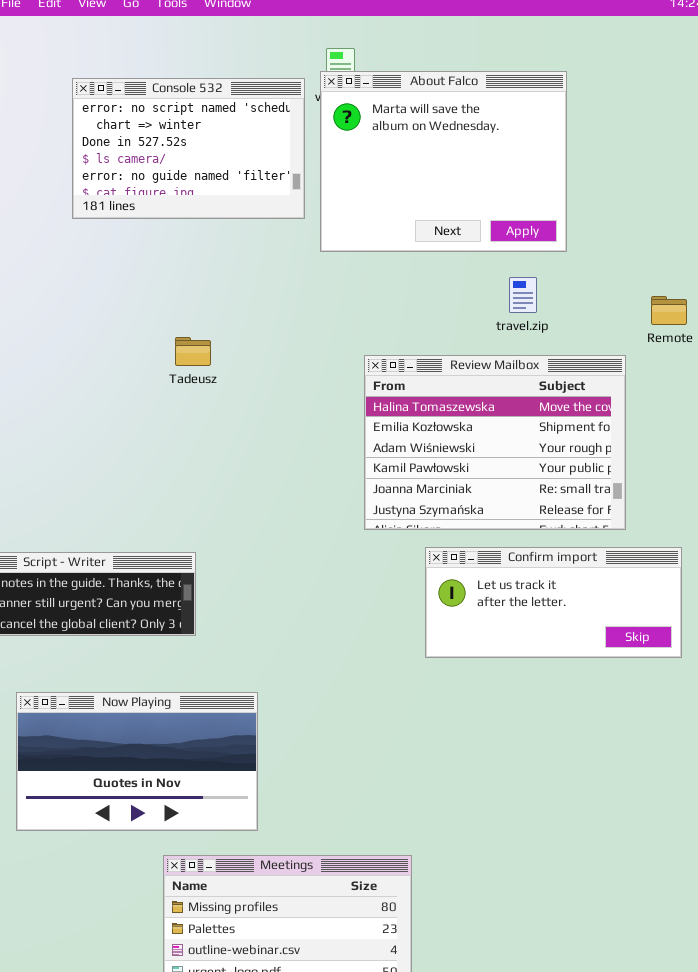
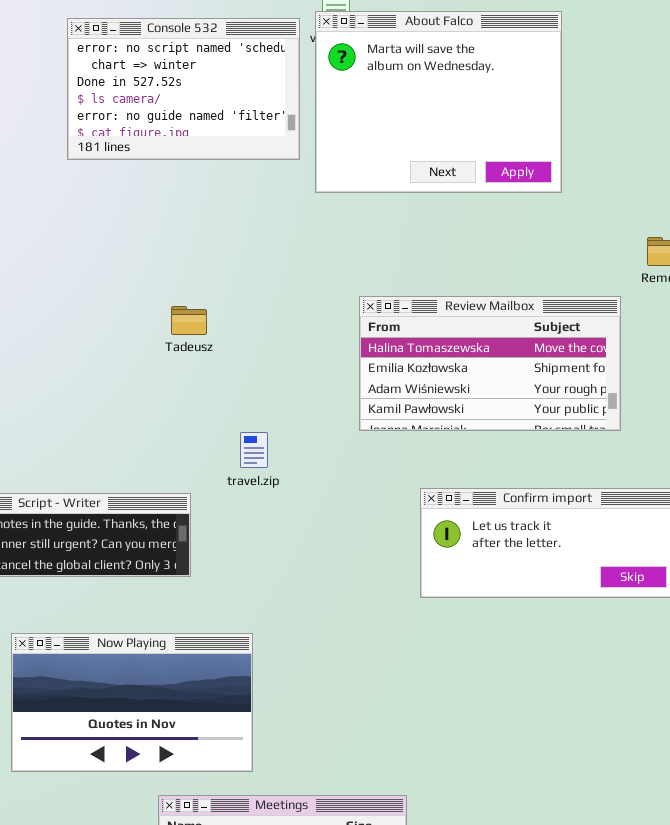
travel.zip: [509,277,537,313] -> [240,432,268,468], moved
Tadeusz: [175,337,211,366] -> [171,306,207,335], moved
Review Mailbox: [364,355,626,530] -> [359,296,621,431], resized

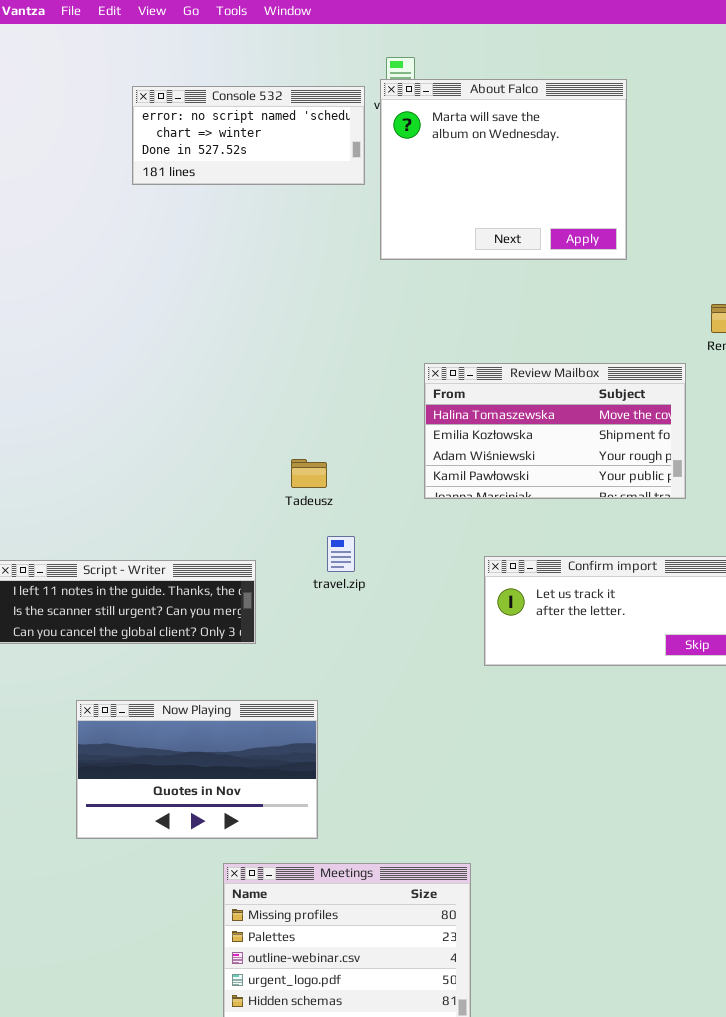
Console 532: [67,18,300,160] -> [132,86,365,185], resized
Tadeusz: [171,306,207,335] -> [291,459,327,488], moved
travel.zip: [240,432,268,468] -> [327,536,355,572], moved

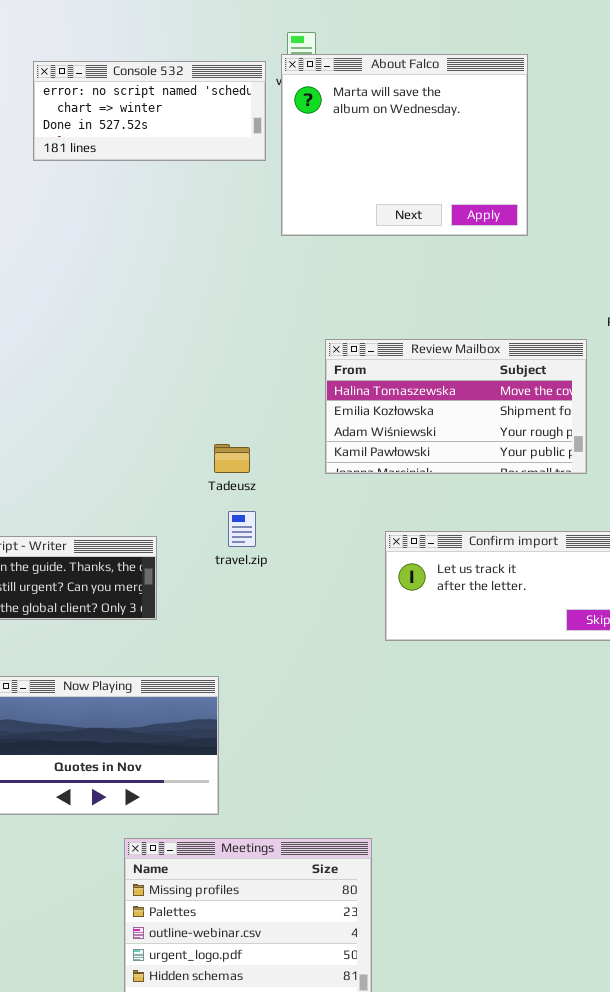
Tadeusz: [291,459,327,488] -> [214,444,250,473], moved

